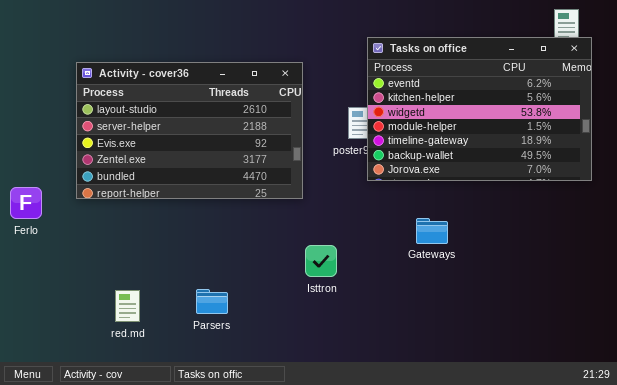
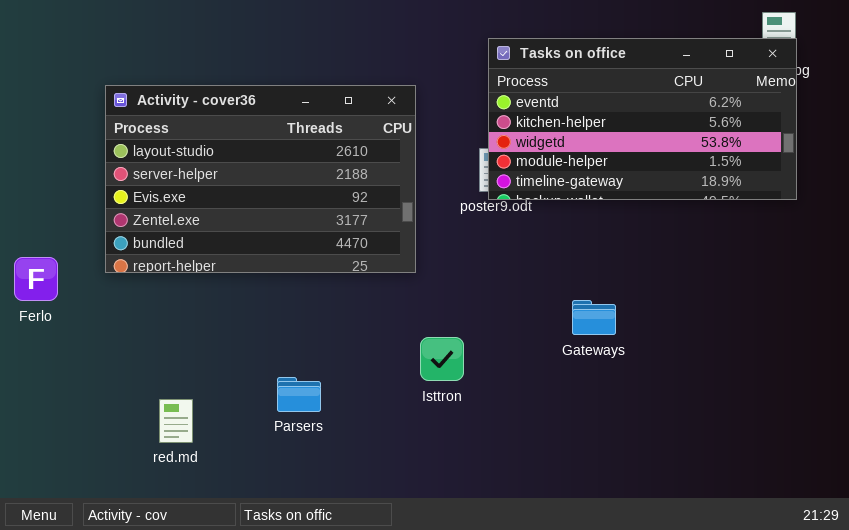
Tasks on office: [367,37,592,181] -> [488,38,797,200], moved, resized
Parsers: [196,289,228,314] -> [277,377,321,412], moved

